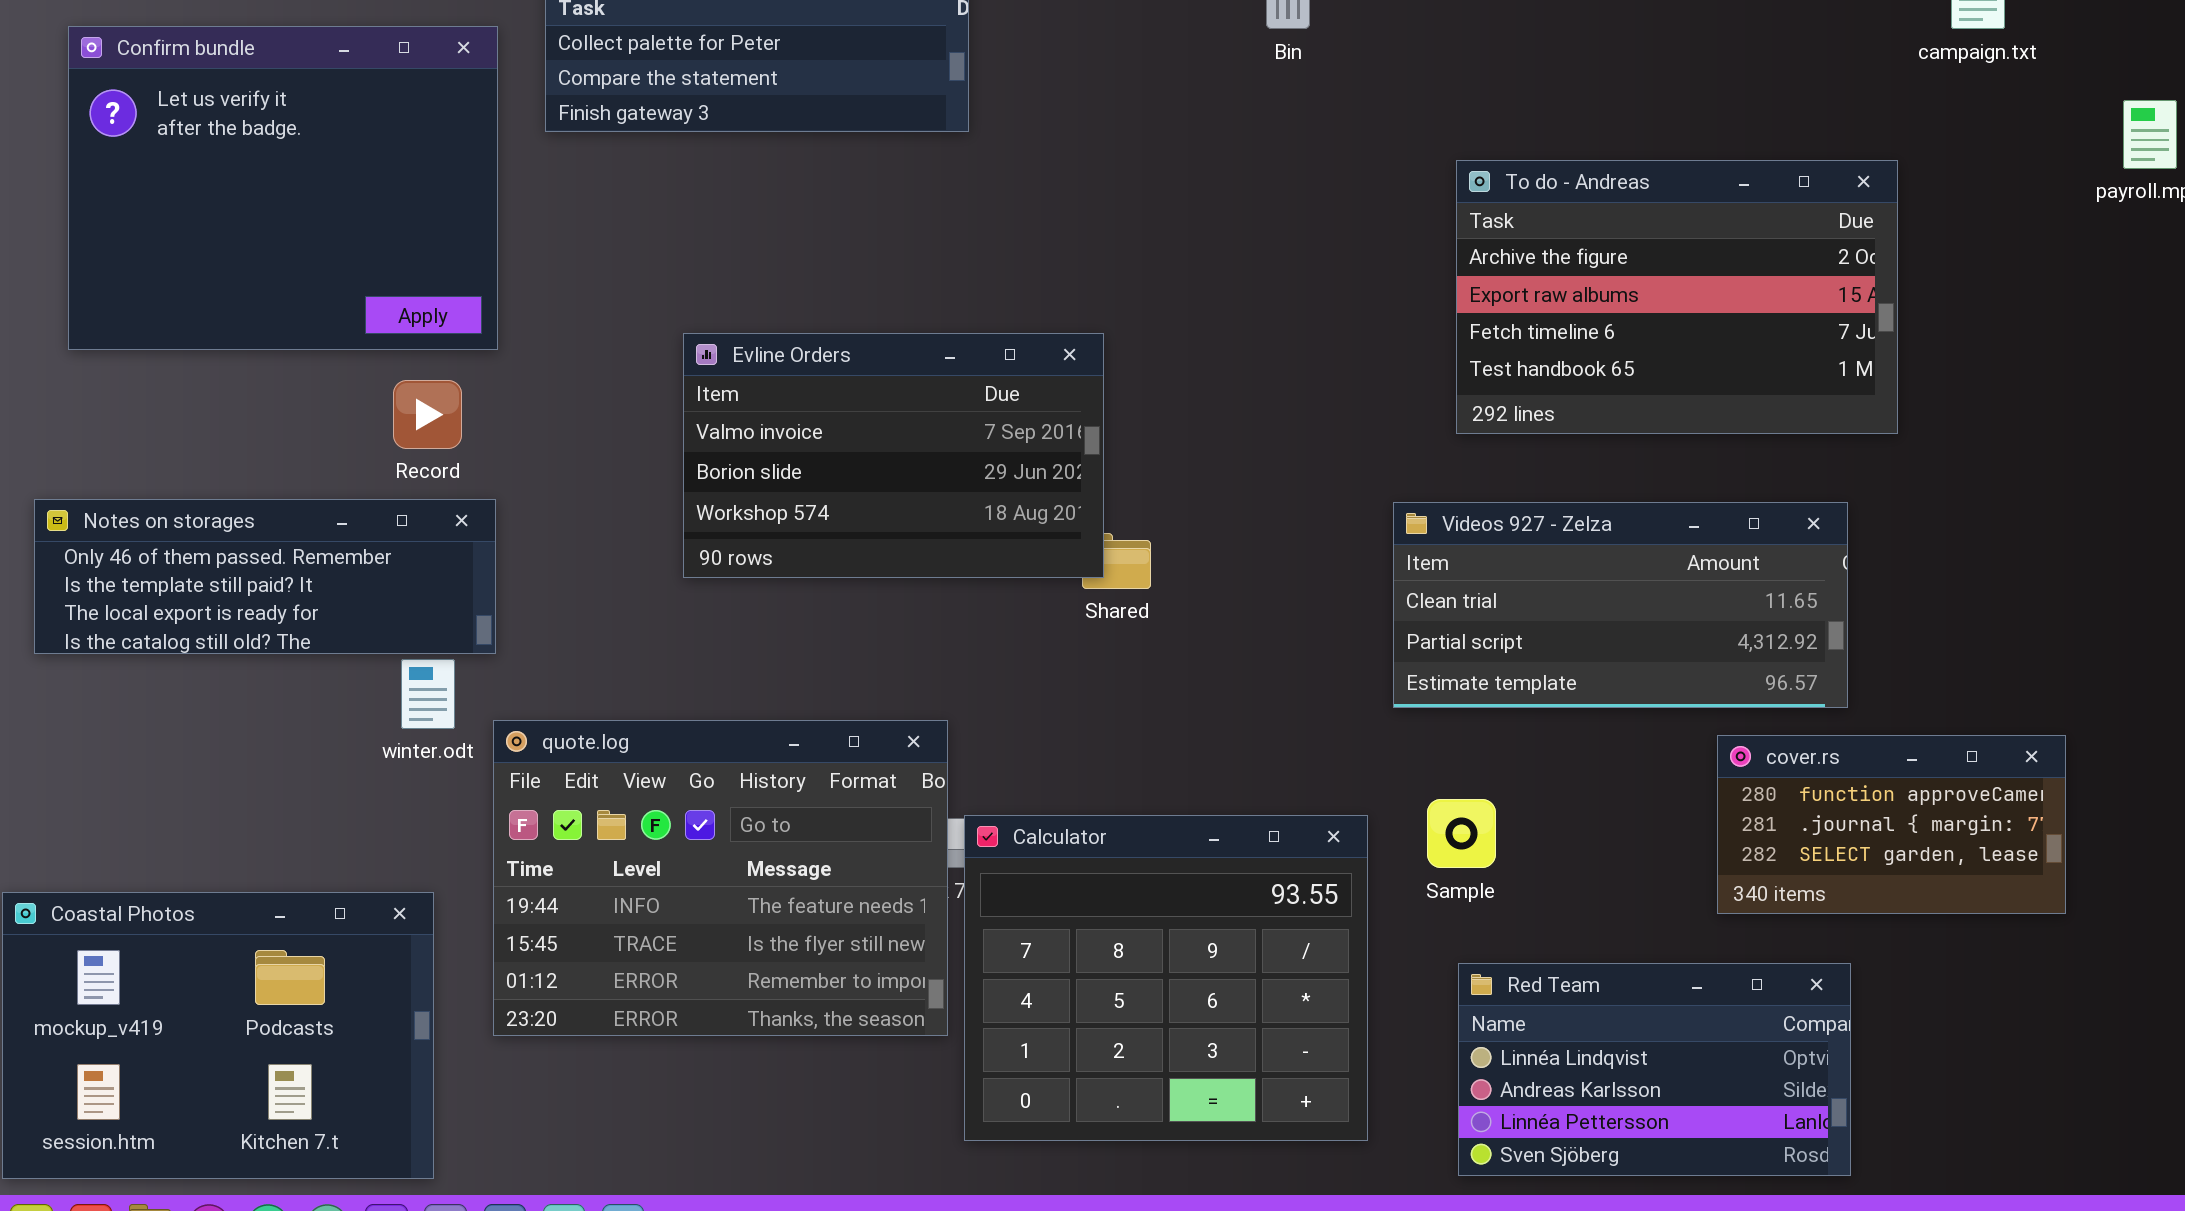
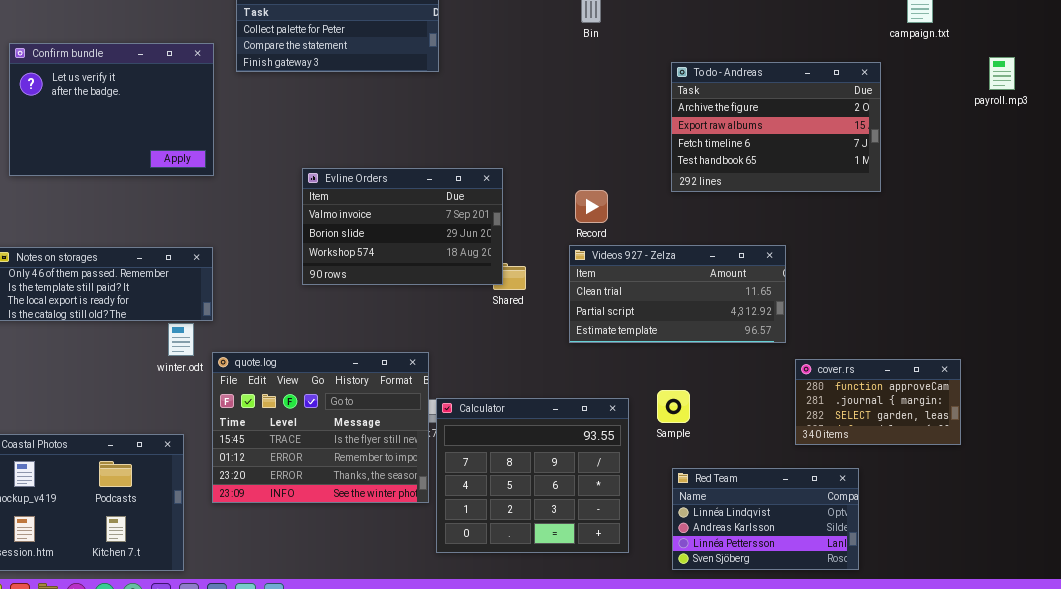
Confirm bundle: [68,26,498,350] -> [9,43,214,176], resized
To do - Andreas: [1456,160,1898,434] -> [671,62,881,192], moved
Record: [393,380,462,449] -> [575,190,608,223], moved
Videos 927 - Zelza: [1393,502,1848,708] -> [569,245,786,343], moved
quote.log: [493,720,948,1036] -> [212,352,429,503], scrolled down 1 row

